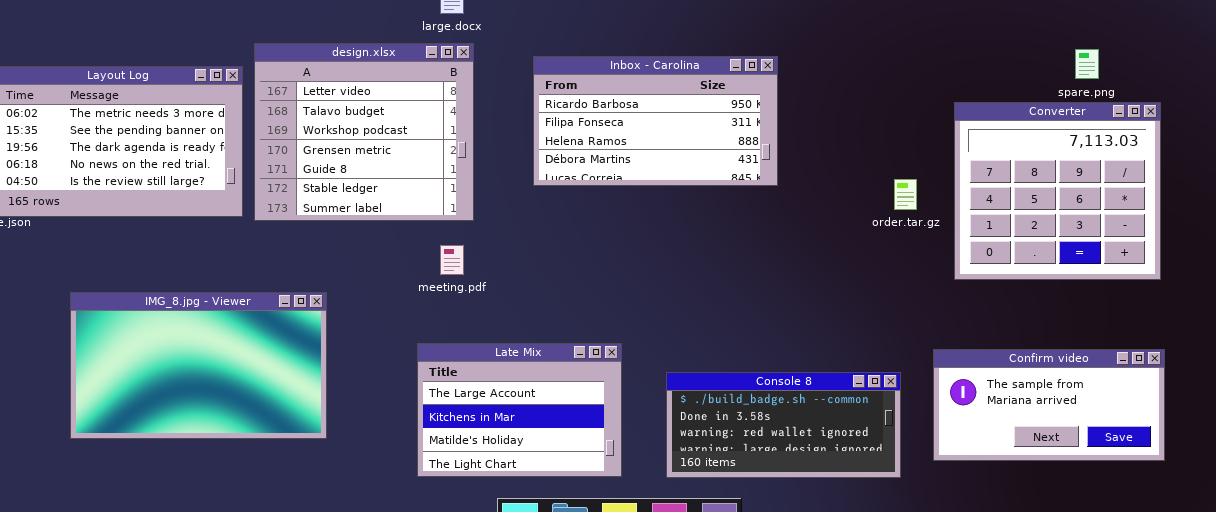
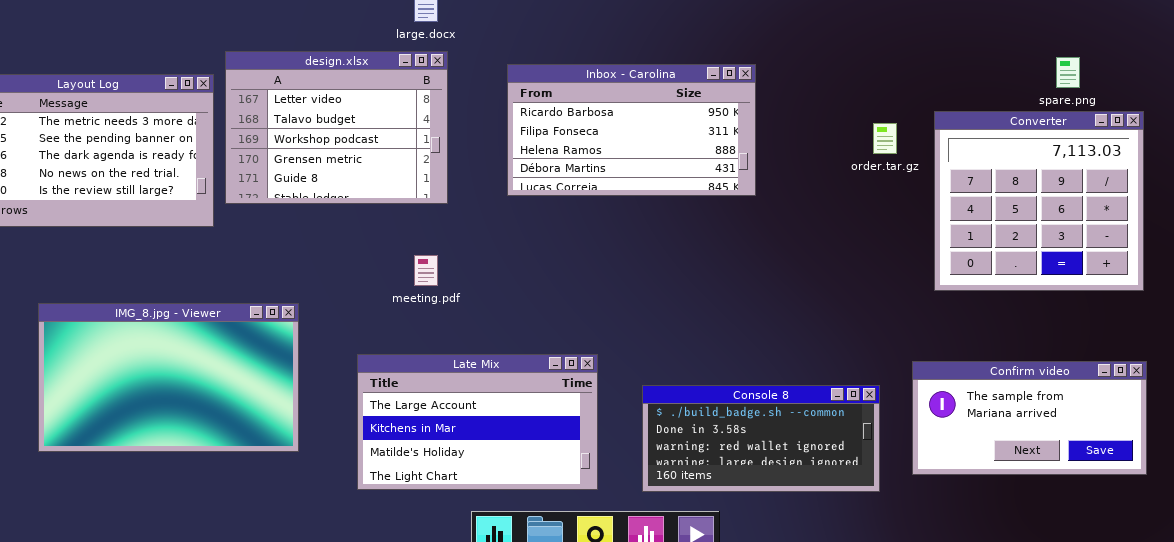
design.xlsx: [254,43,474,221] -> [225,51,448,204], resized
order.tar.gz: [894,179,917,210] -> [873,123,897,154], moved
Late Mix: [417,343,622,477] -> [357,354,598,490], resized

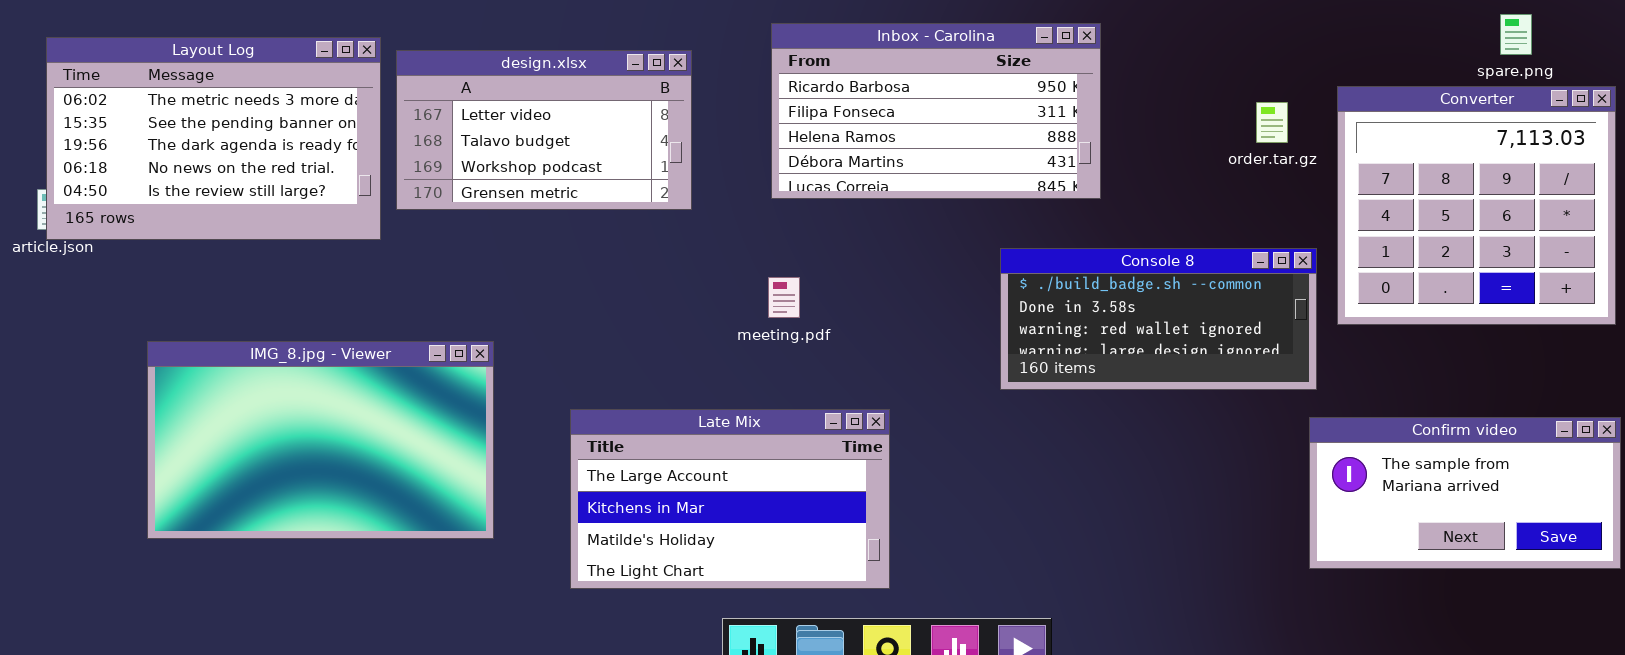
design.xlsx: [225,51,448,204] -> [396,50,692,210], resized
meeting.pdf: [414,255,438,286] -> [768,277,800,318], moved
Console 8: [642,385,880,492] -> [1000,248,1317,390], moved

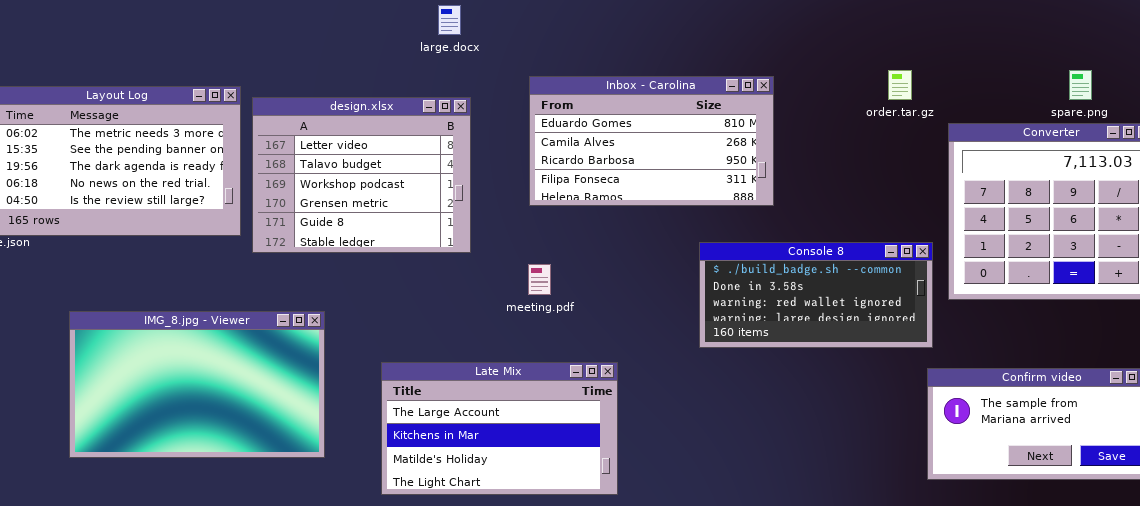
Inbox - Carolina: [771,23,1101,199] -> [529,76,774,206], scrolled up 2 rows
design.xlsx: [396,50,692,210] -> [252,97,471,253], resized
order.tar.gz: [1256,102,1288,143] -> [888,70,912,100], moved

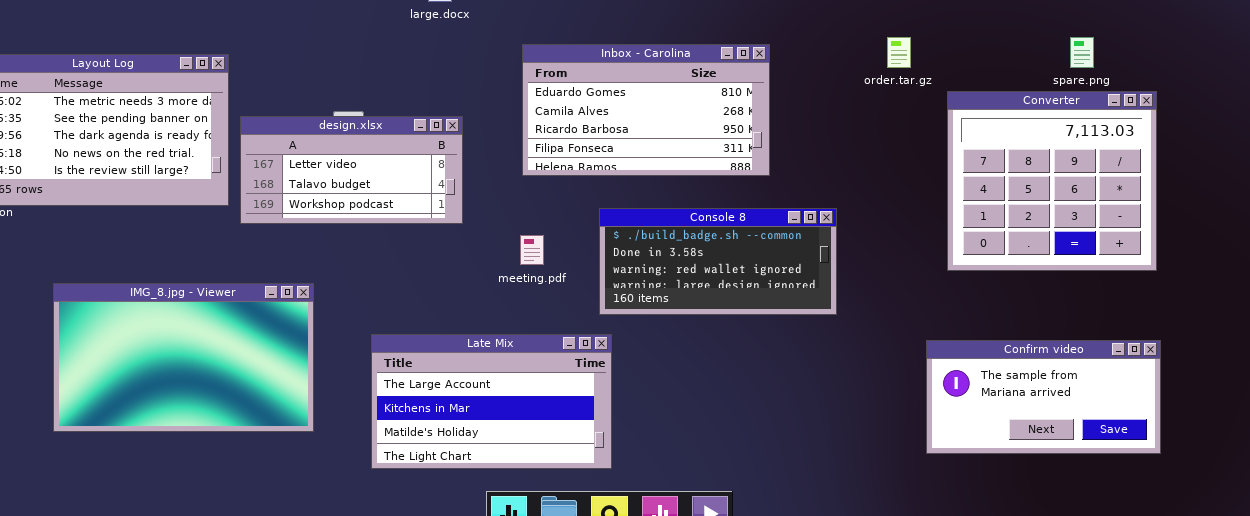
design.xlsx: [252,97,471,253] -> [240,116,463,224], resized
Console 8: [699,242,933,348] -> [599,208,837,315], moved

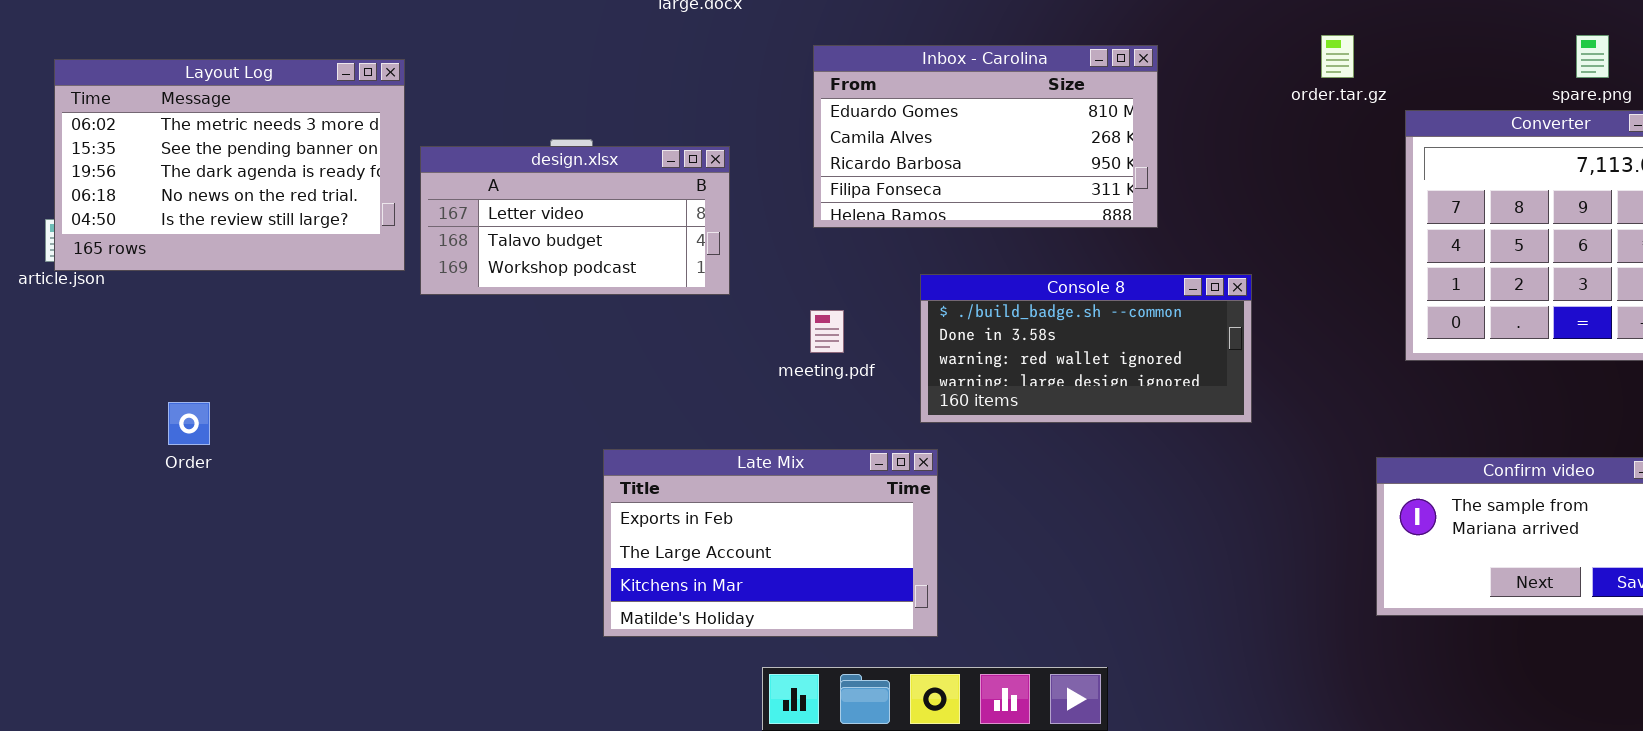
IMG_8.jpg - Viewer: [53,283,314,432] -> none, closed
Late Mix: [371,334,612,469] -> [603,449,938,637], scrolled up 1 row

